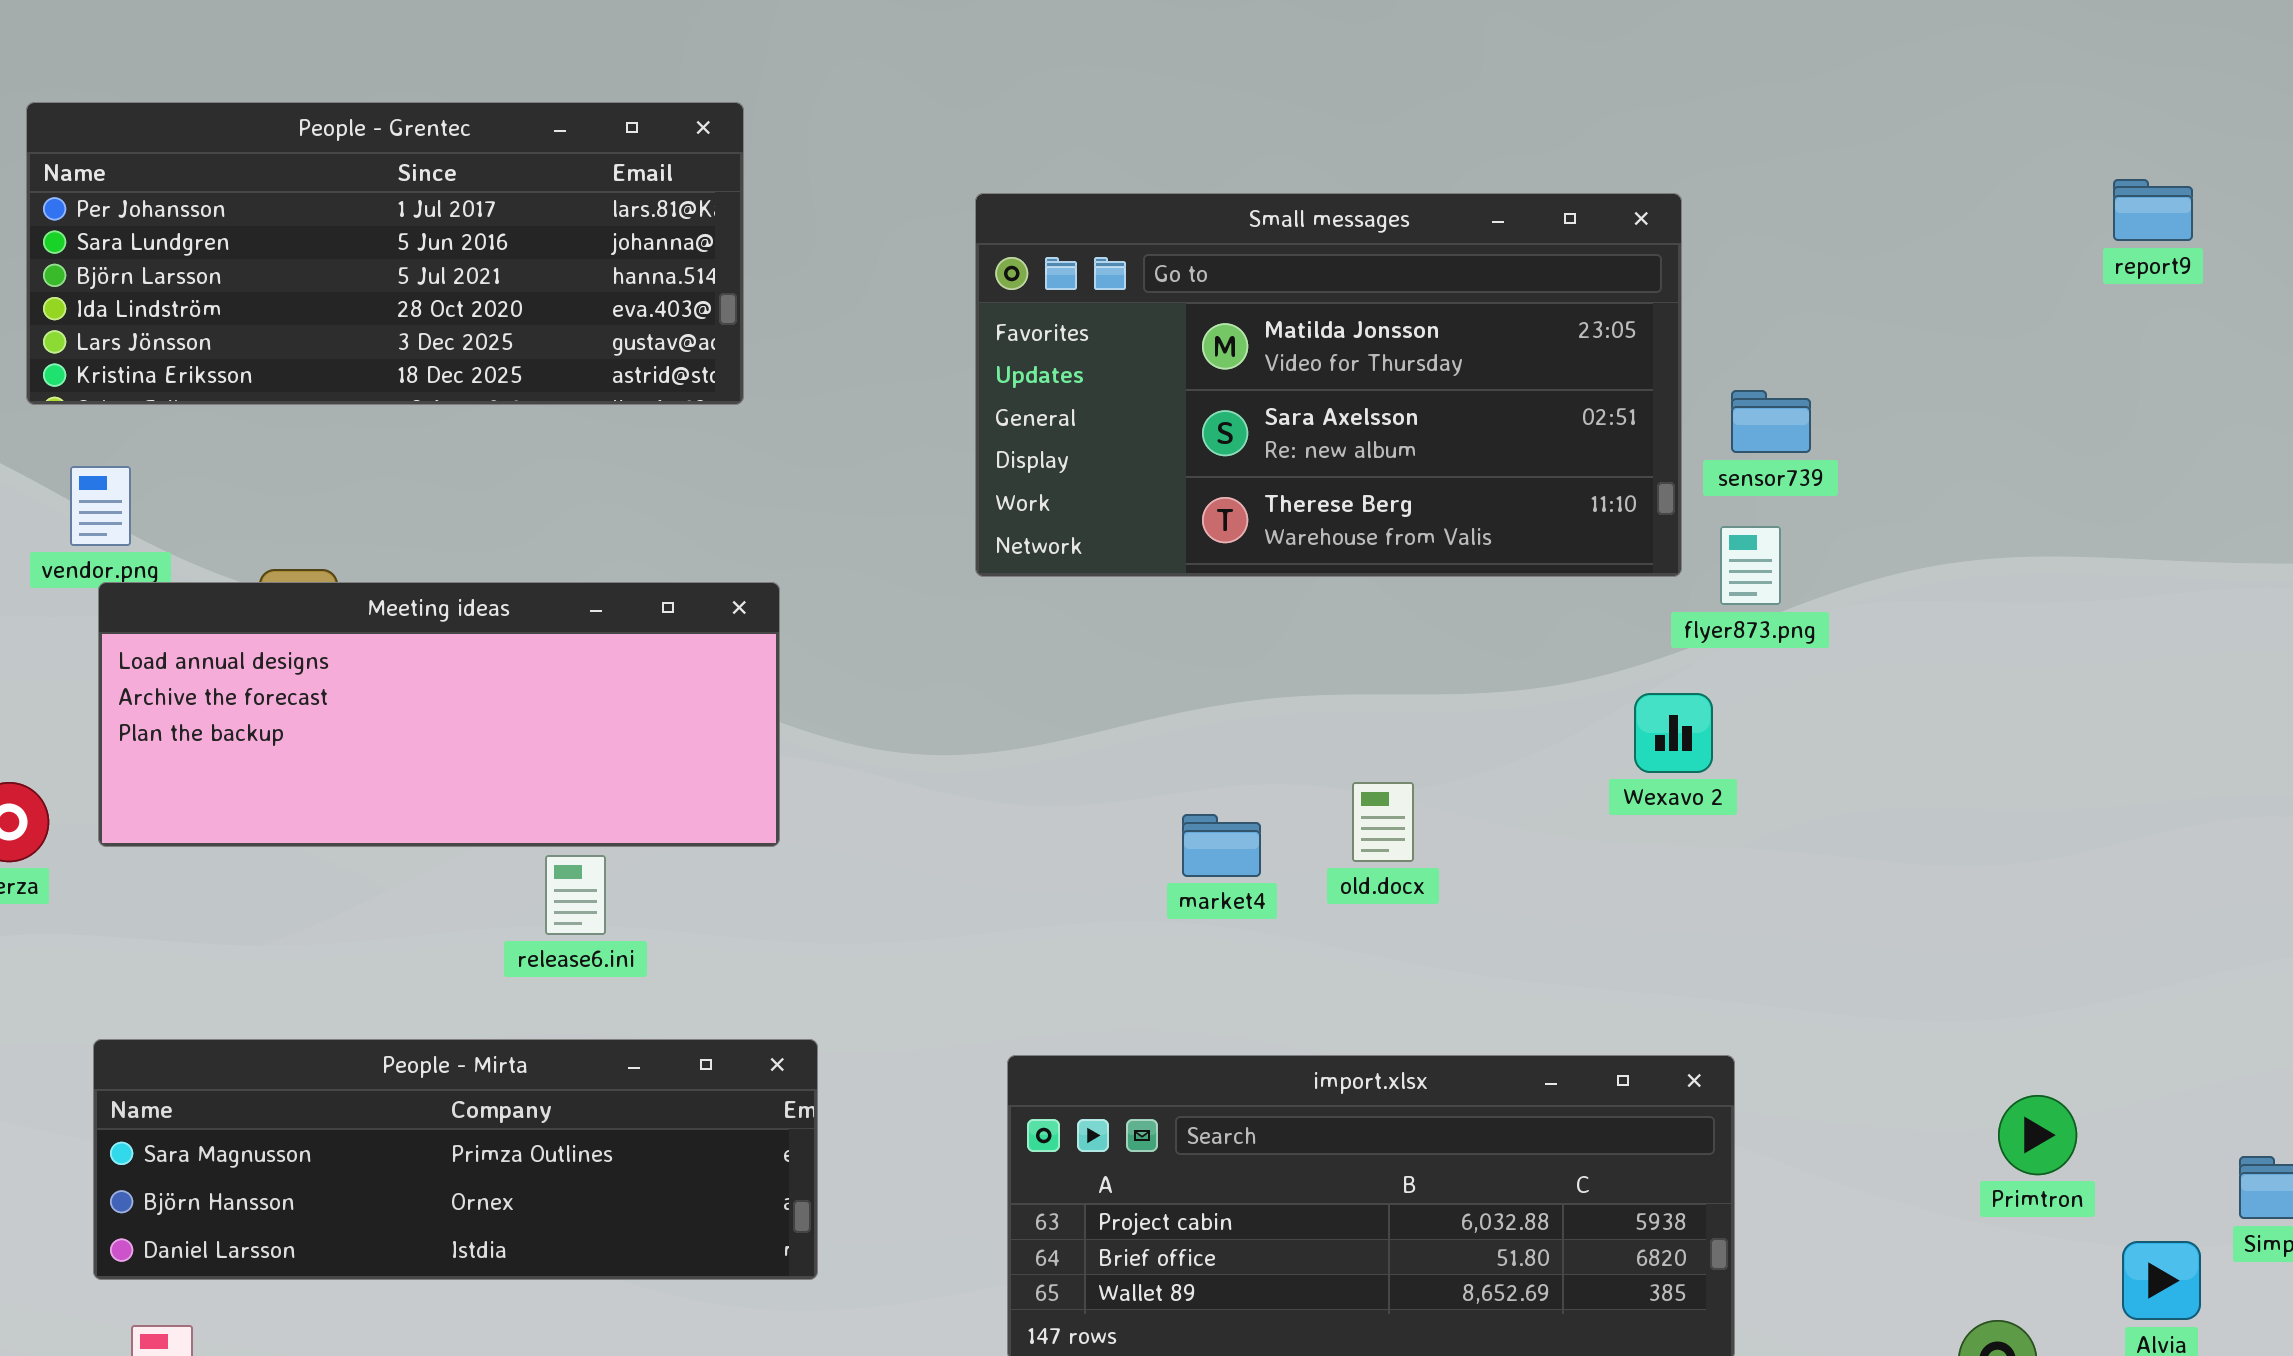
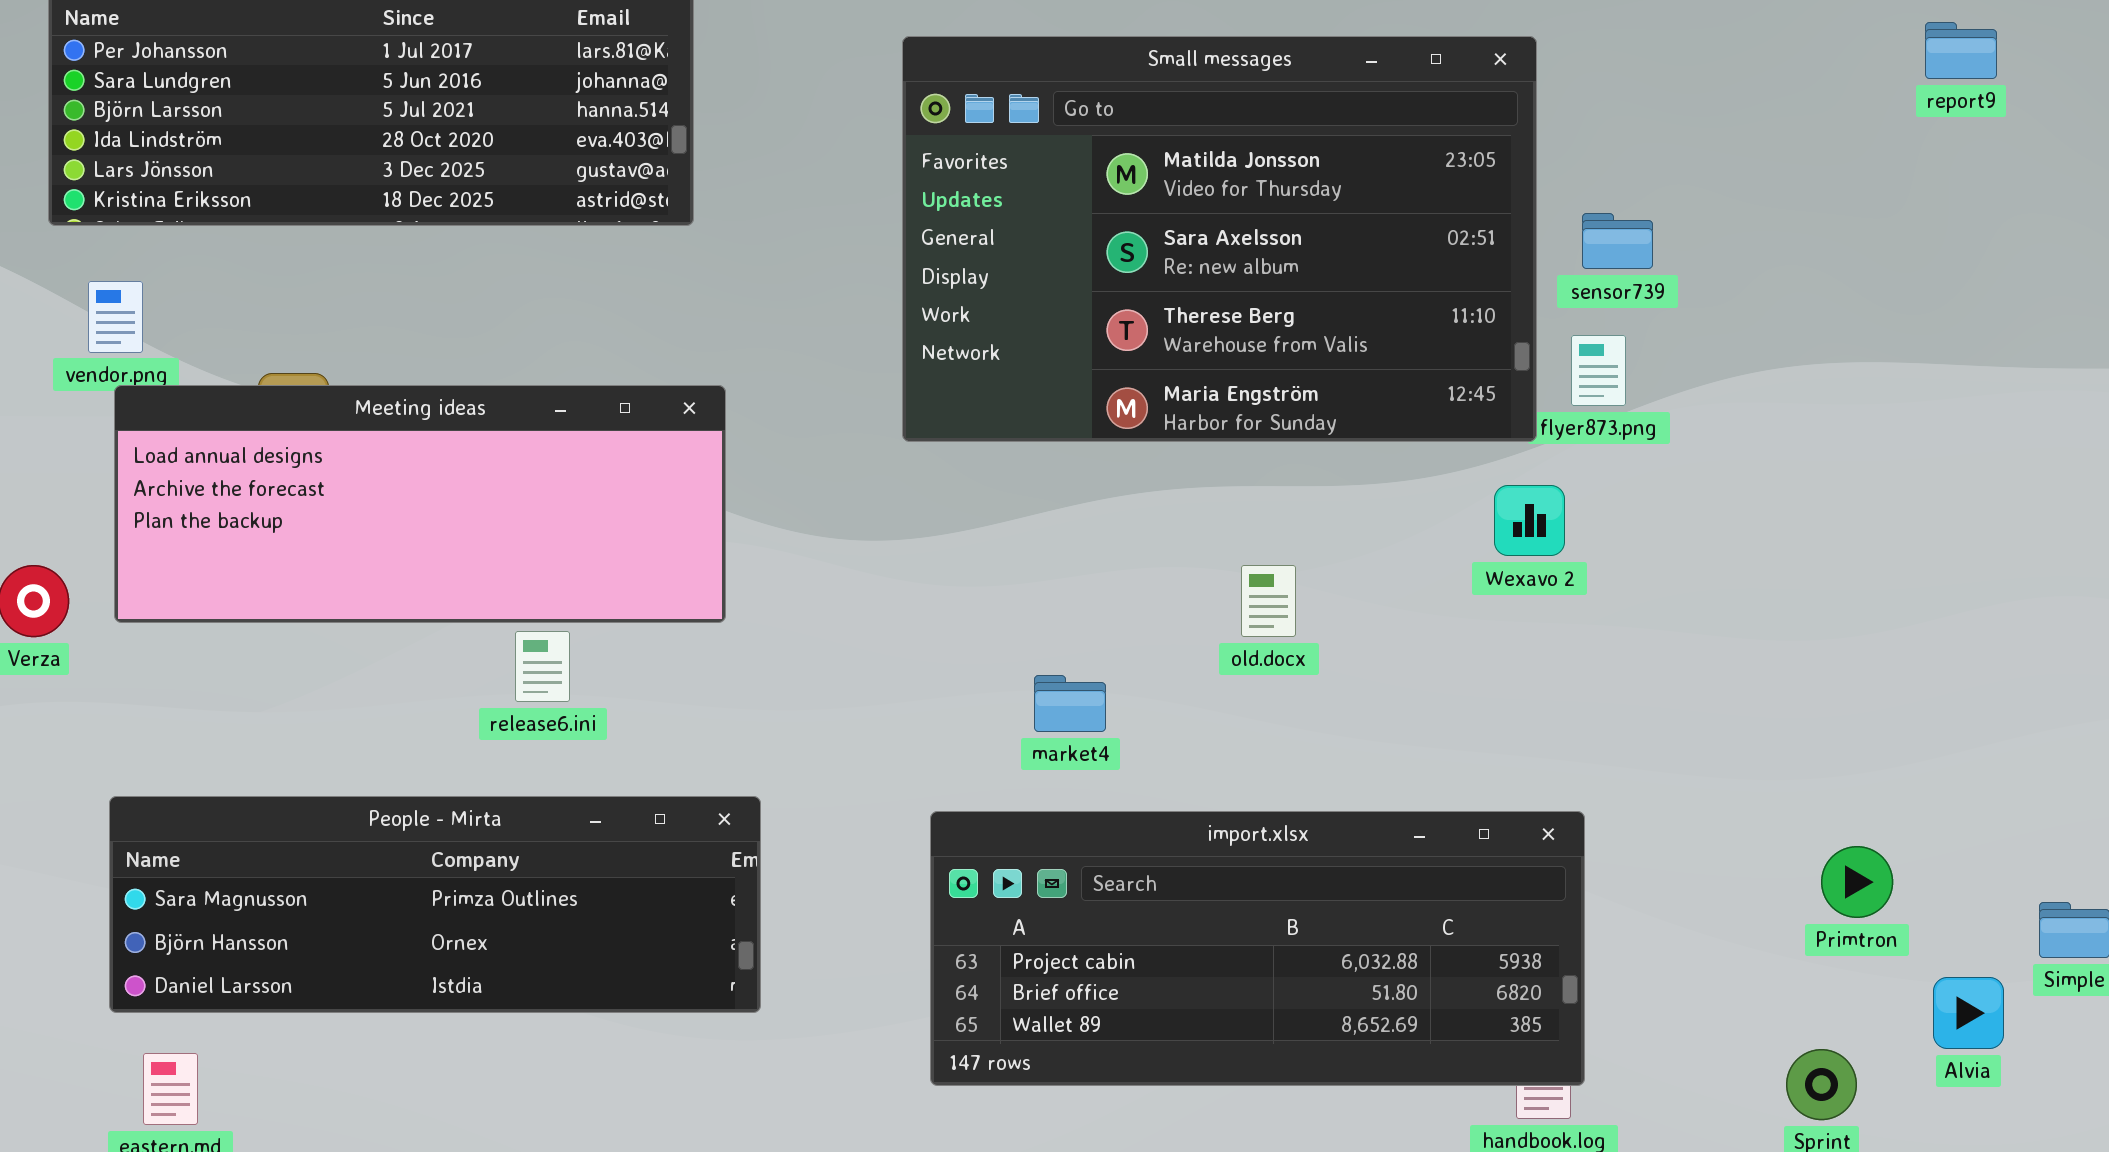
Small messages: [975,193,1682,577] -> [902,36,1537,442], resized
market4: [1182,814,1261,877] -> [1034,675,1106,732], moved

